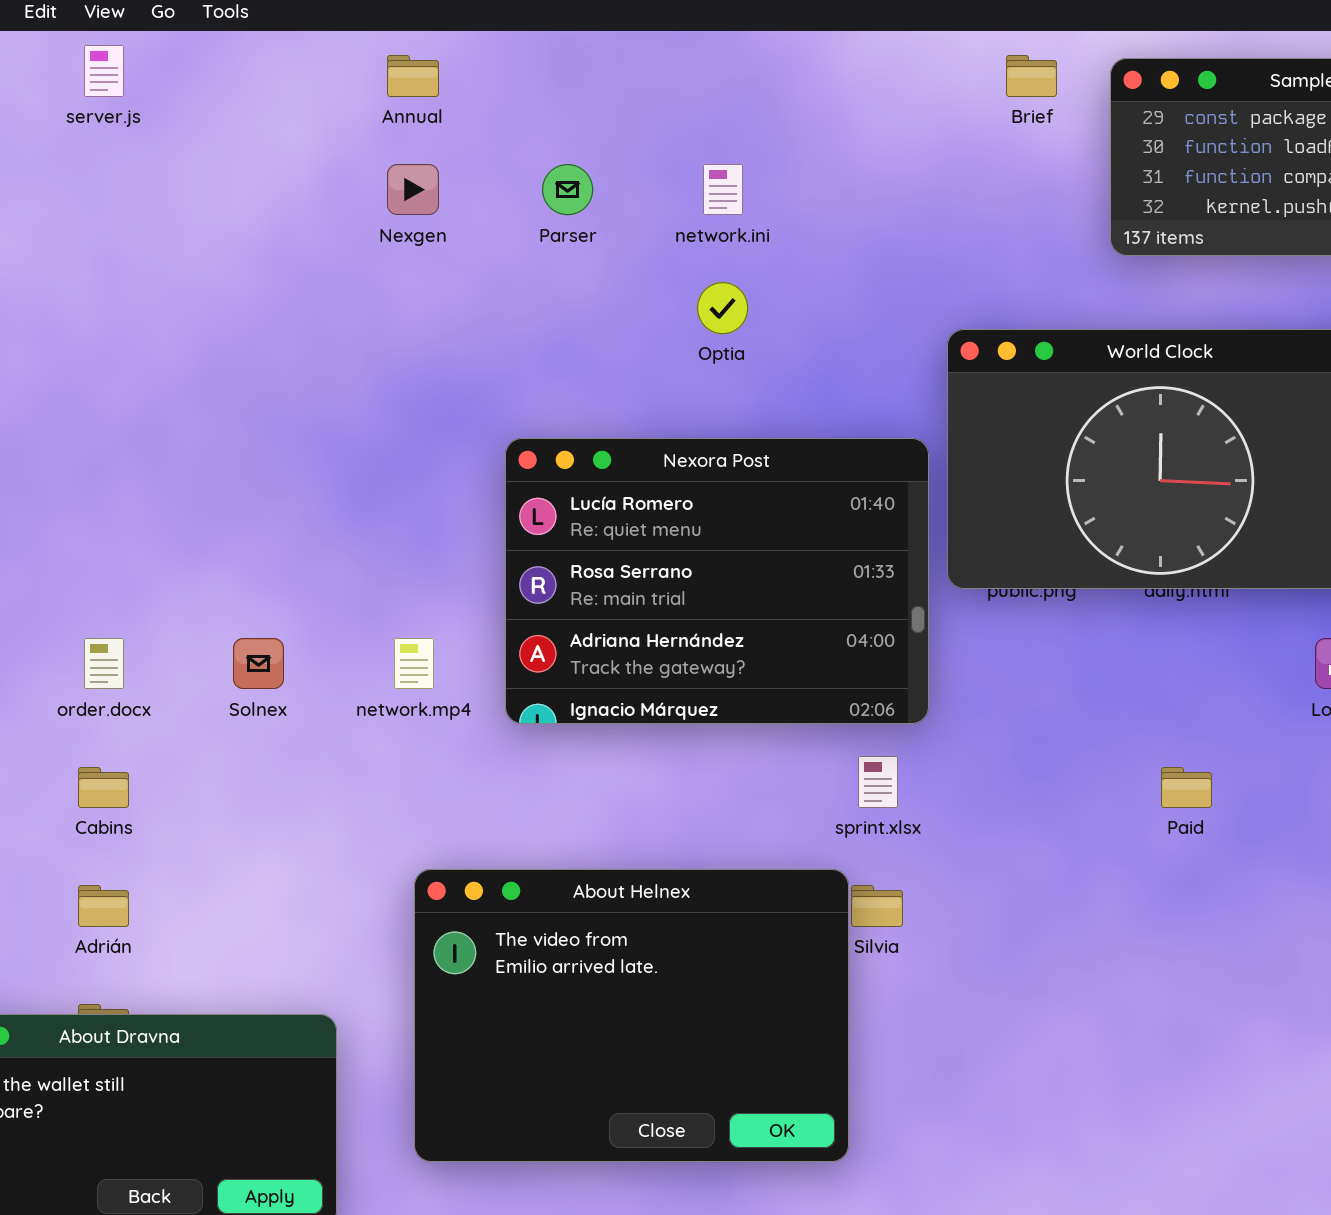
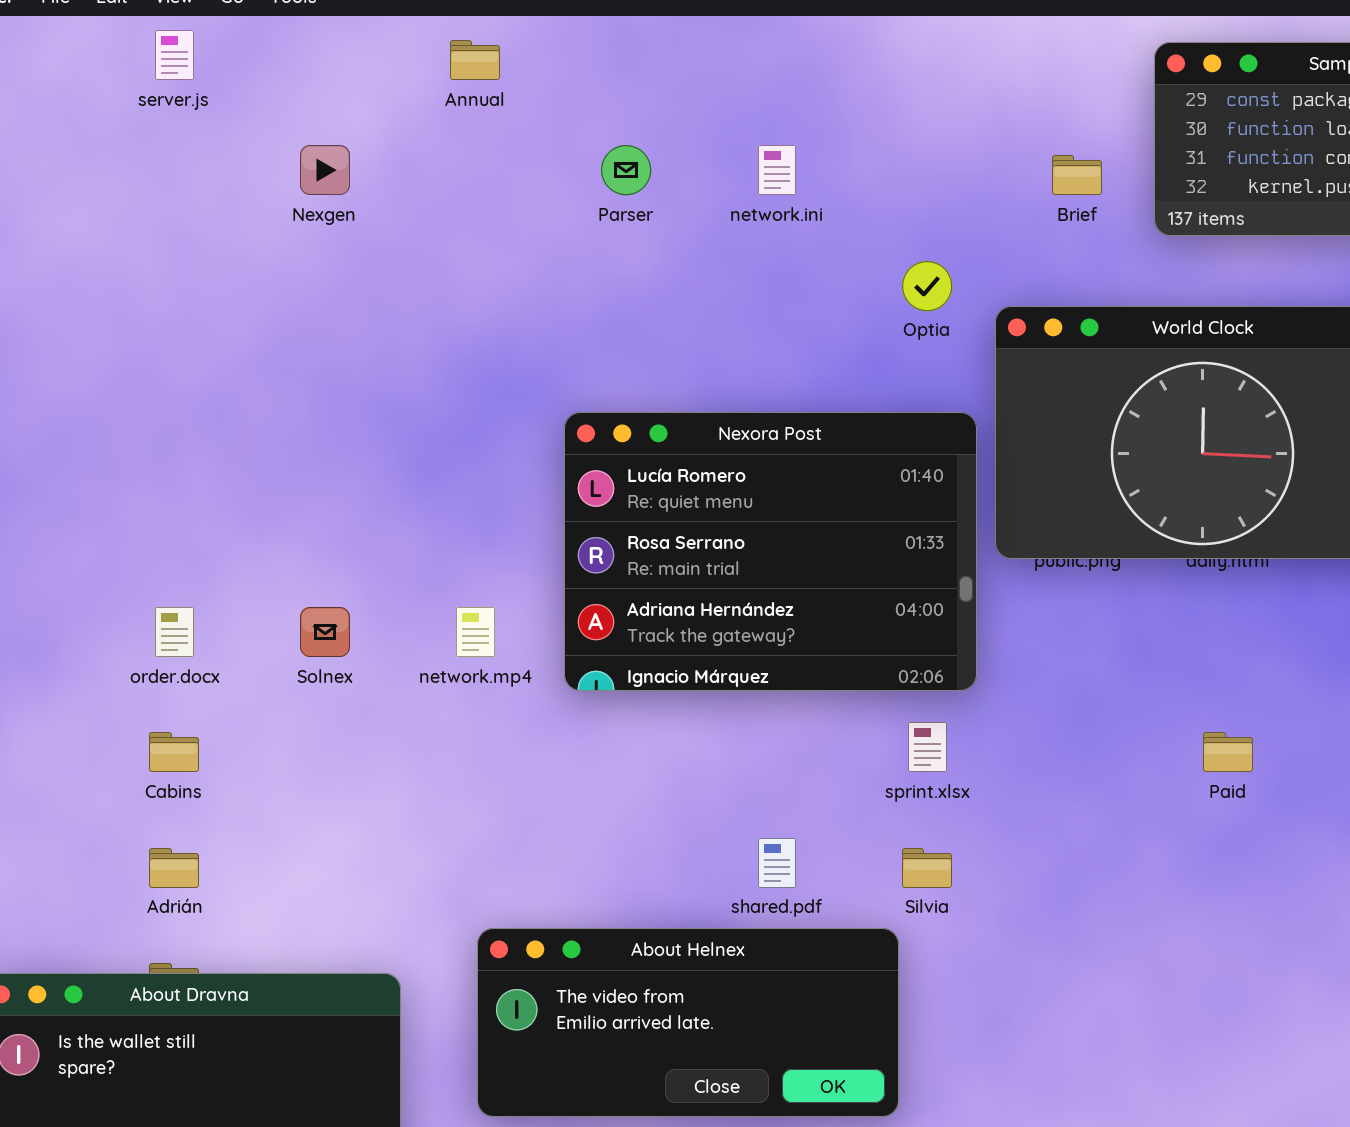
Brief: [1006,55,1057,97] -> [1052,155,1102,195], moved
Nexgen: [387,164,439,215] -> [300,145,350,195], moved
Optia: [697,282,748,334] -> [902,261,952,311], moved
About Helnex: [414,869,849,1162] -> [477,928,899,1117], resized

